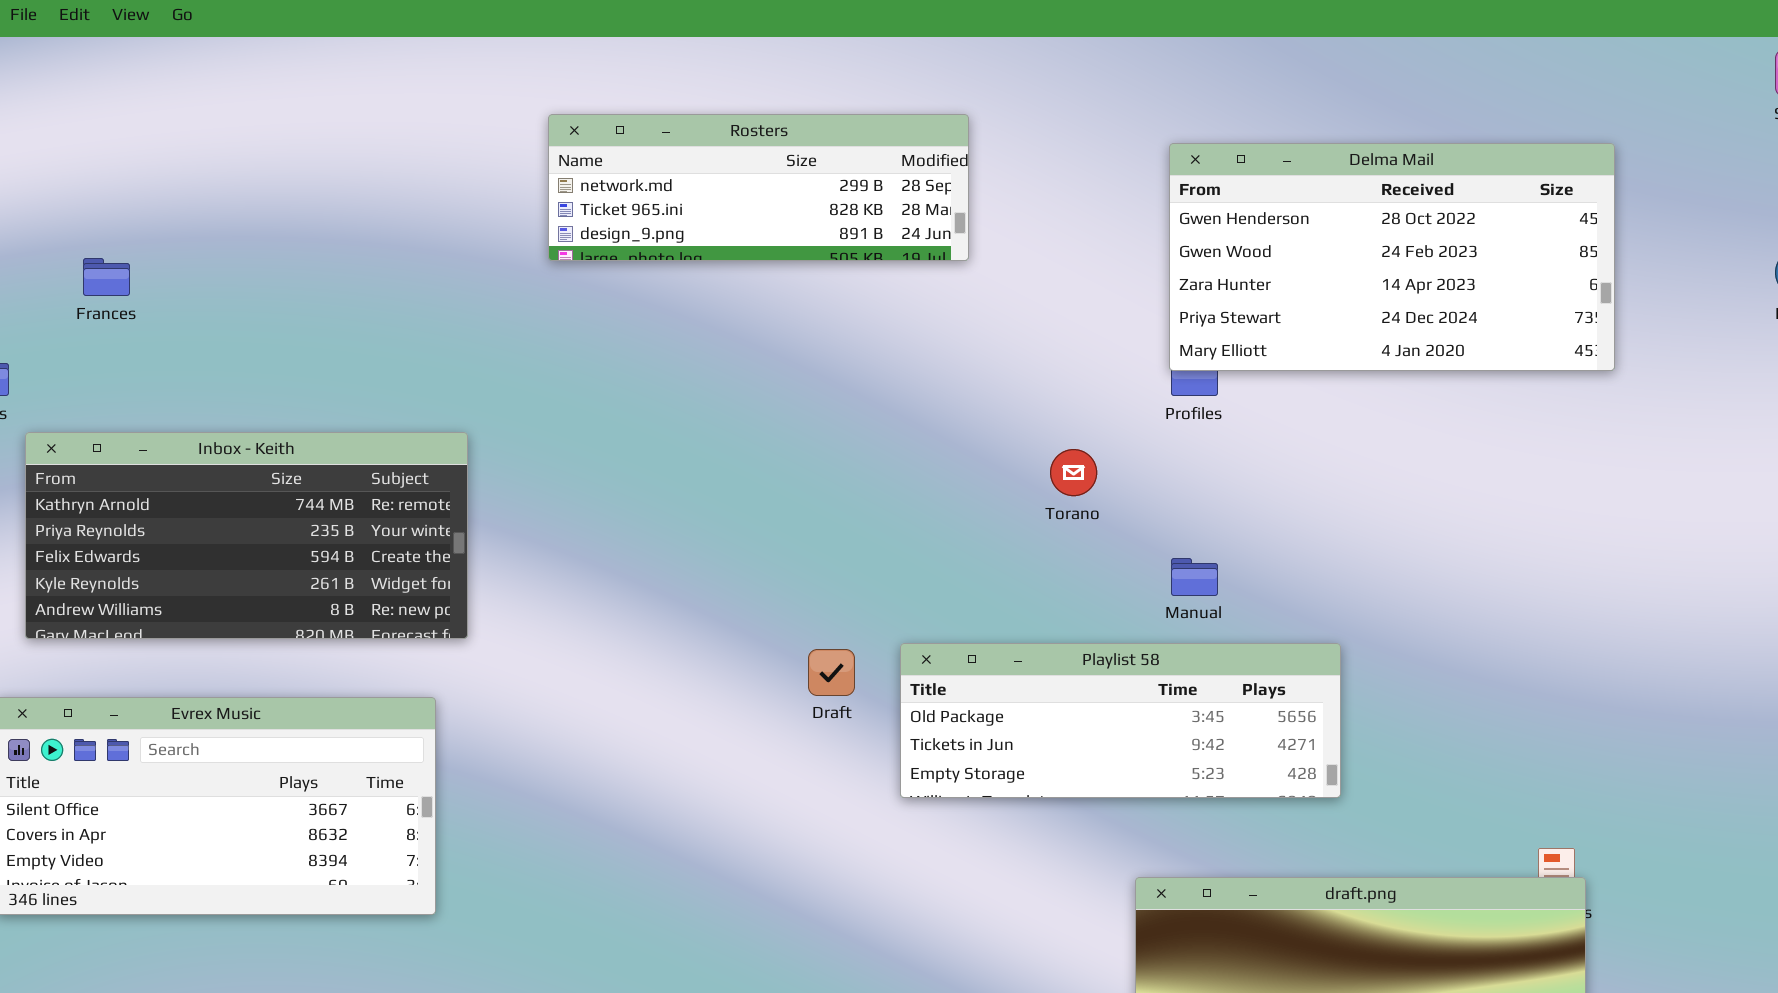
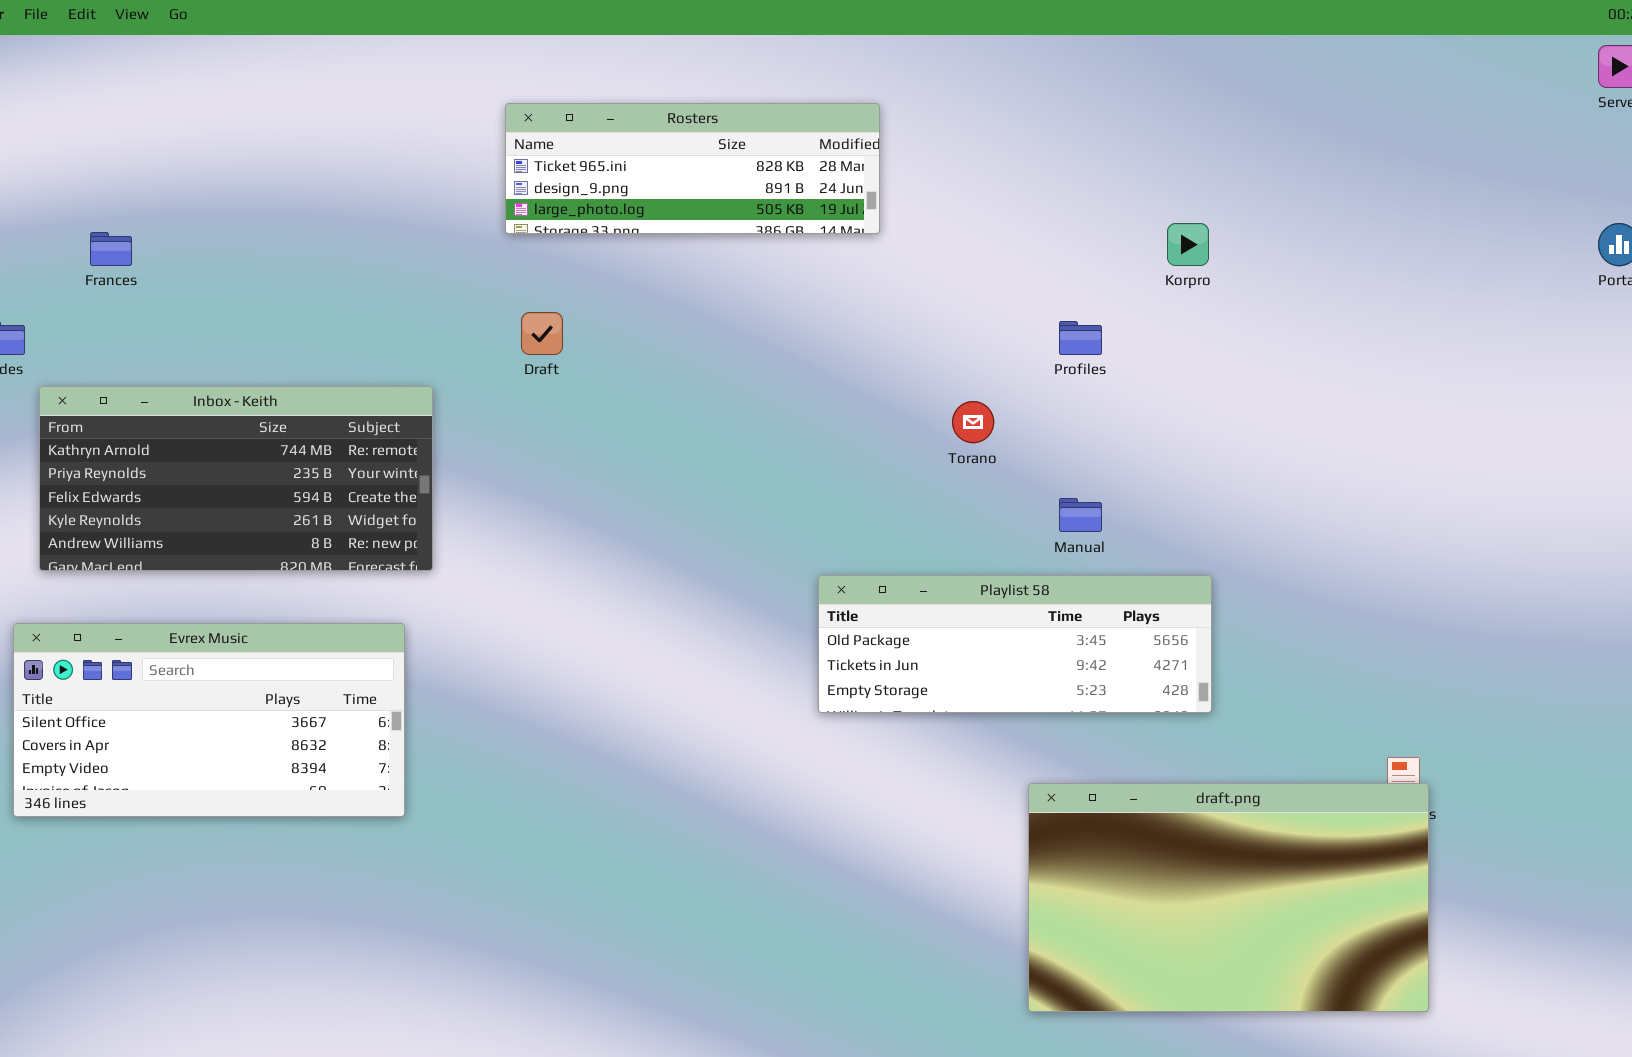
Rosters: [548,114,969,261] -> [505,103,880,234], scrolled down 1 row
Delma Mail: [1169,143,1615,371] -> none, closed
Draft: [808,649,855,696] -> [521,312,563,355], moved

